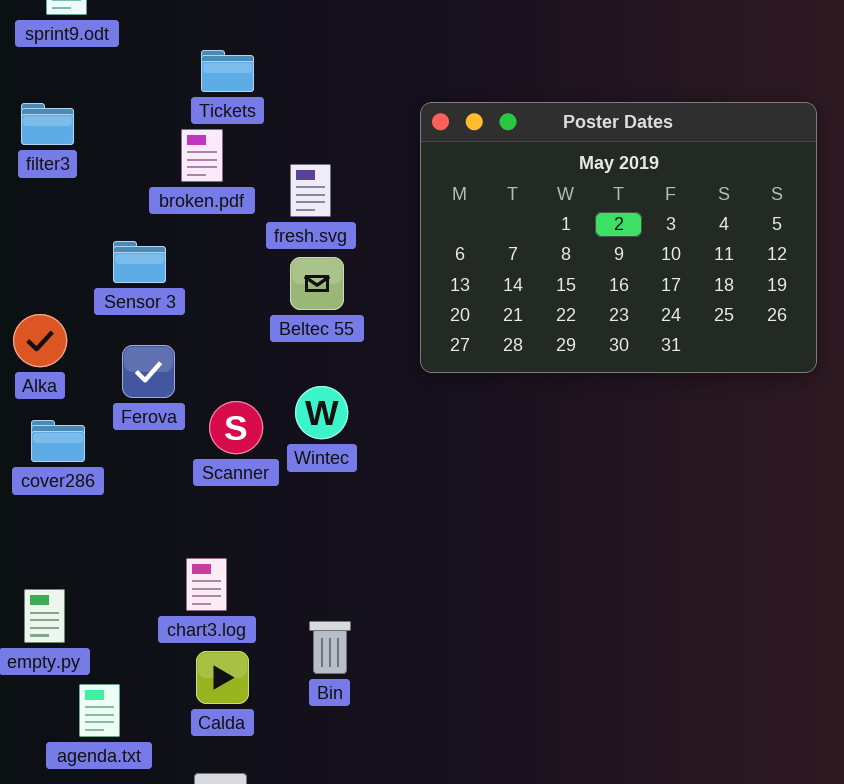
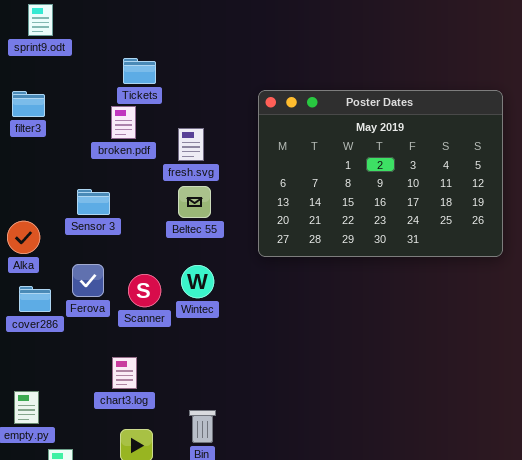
Sensor 3: [113,241,166,283] -> [77,189,110,215], moved
Ferova: [122,345,175,398] -> [72,264,104,297], moved
chart3.log: [186,558,227,611] -> [112,357,137,389], moved

